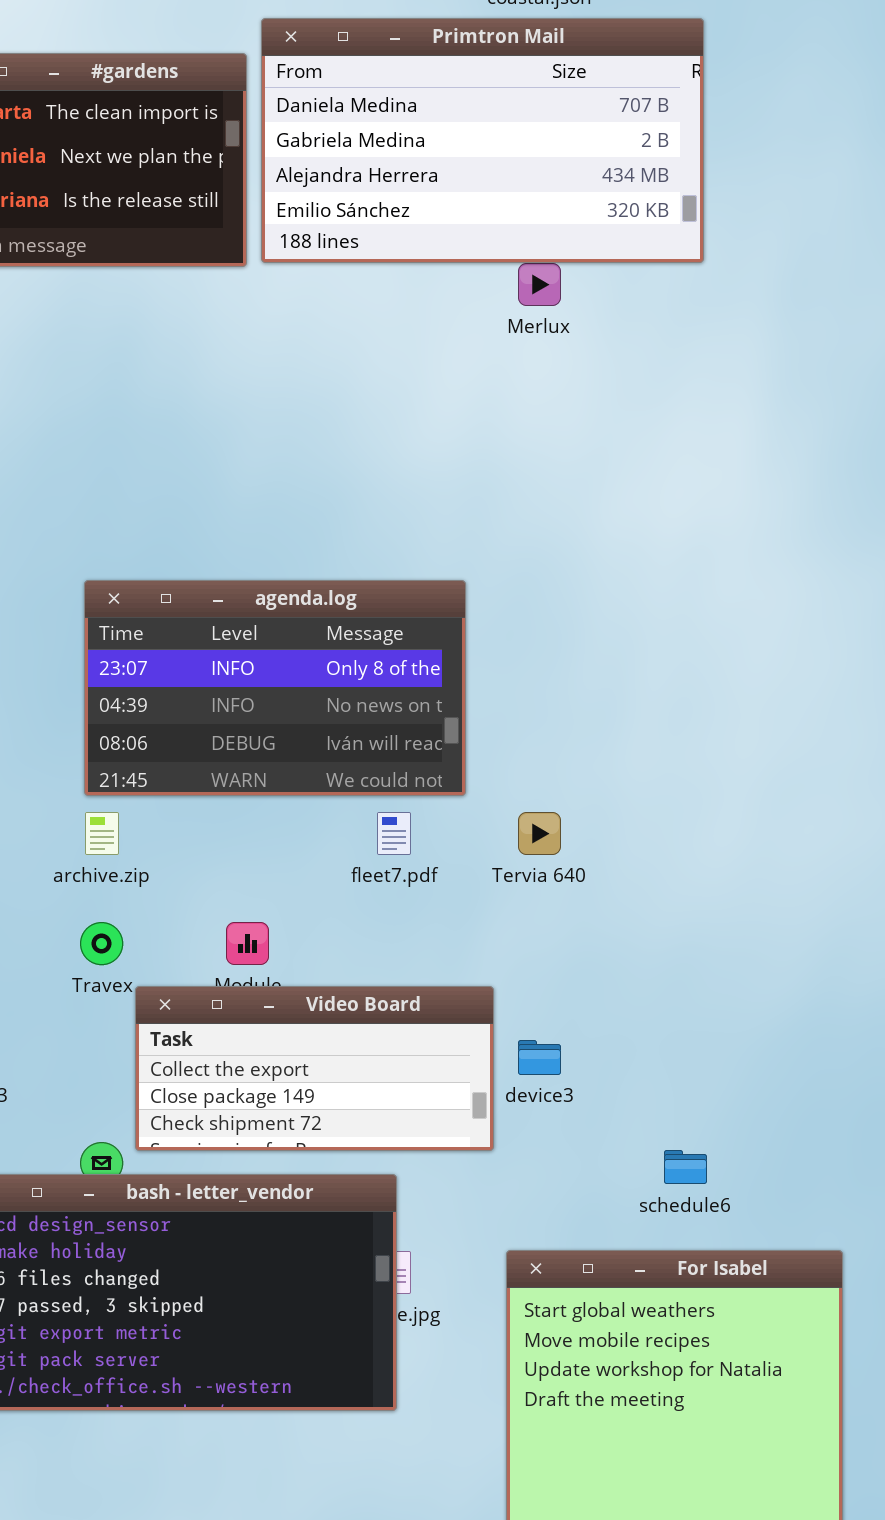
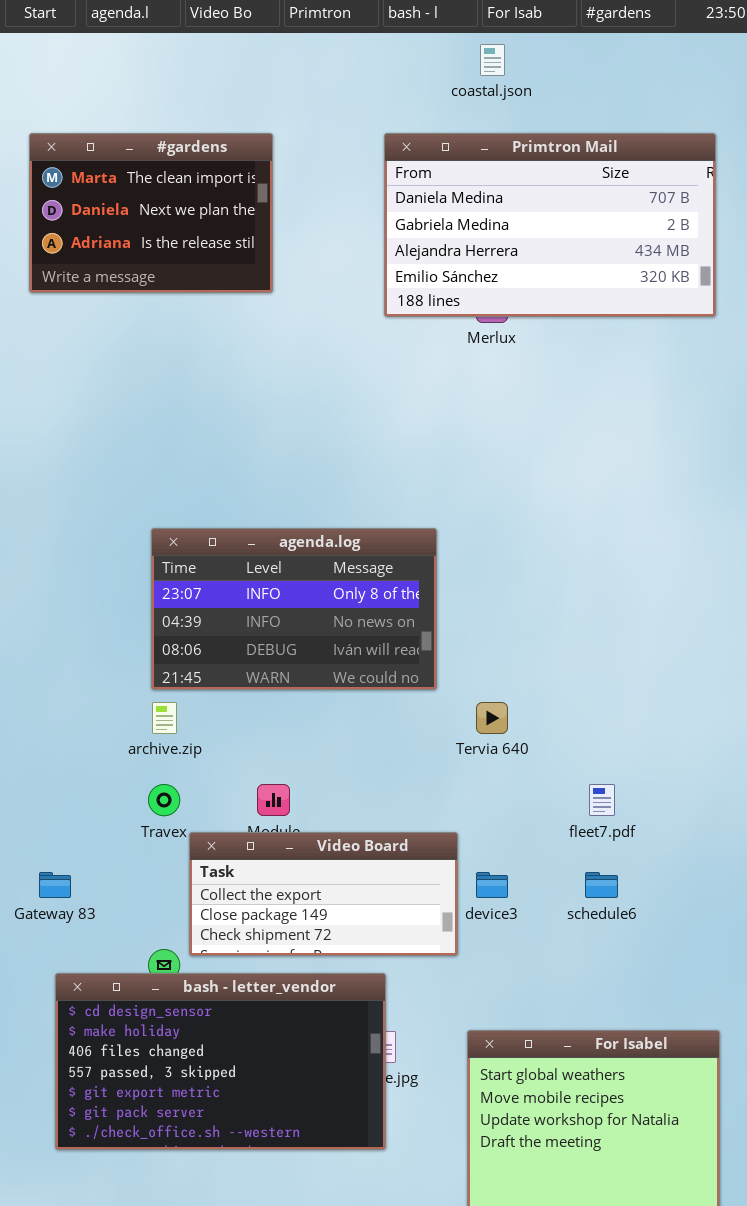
Primtron Mail: [261,18,704,263] -> [384,133,716,317], moved
fleet7.pdf: [377,812,411,855] -> [589,784,615,816], moved
schedule6: [664,1150,707,1184] -> [585,872,618,898], moved

